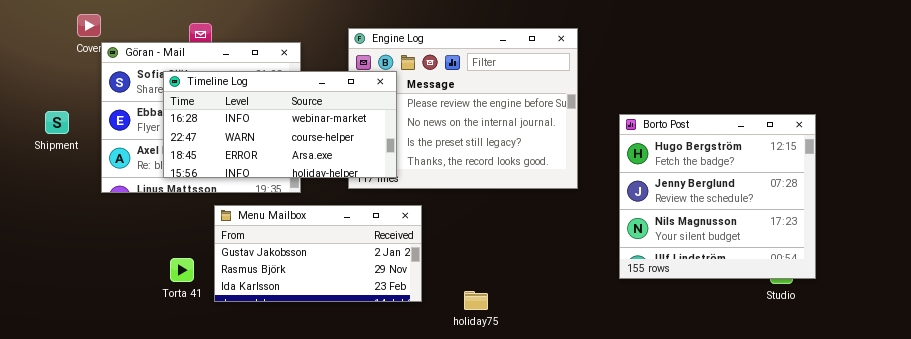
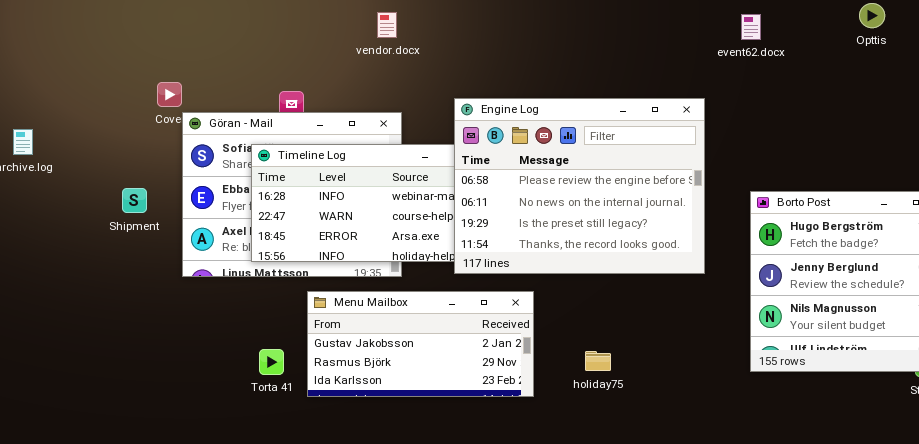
Engine Log: [348,28,578,189] -> [454,98,705,274], raised
holiday75: [464,291,488,310] -> [585,351,611,371], moved

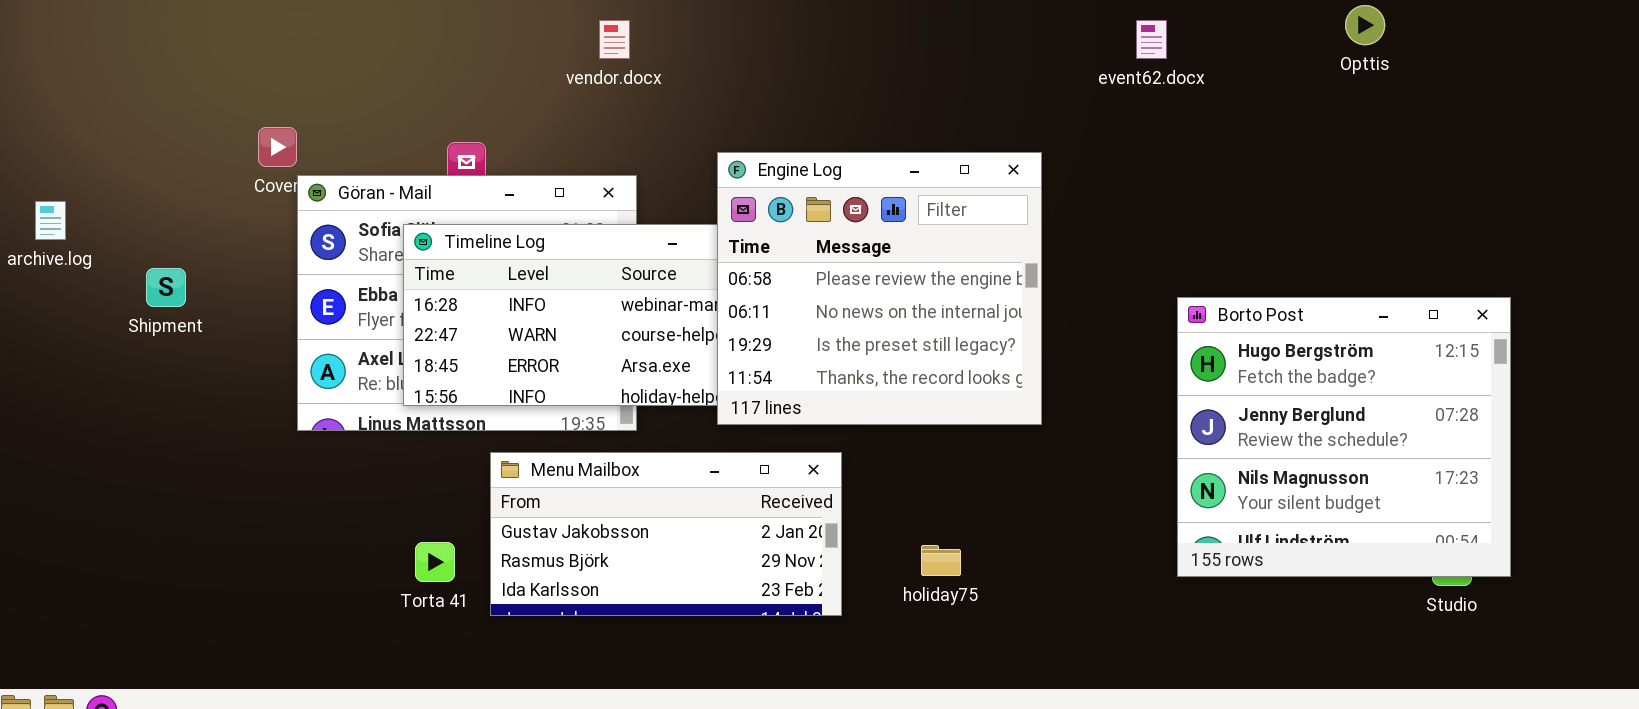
event62.docx: [741,14,761,40] -> [1136,20,1167,59], moved
Engine Log: [454,98,705,274] -> [717,152,1042,425], resized
Shipment: [122,188,147,213] -> [146,268,186,307], moved

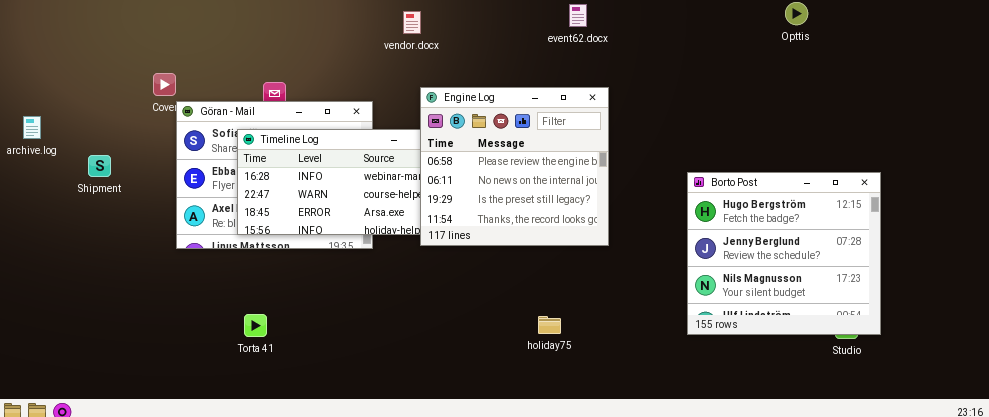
vendor.docx: [599,20,630,59] -> [403,11,421,34], moved
event62.docx: [1136,20,1167,59] -> [569,4,587,27], moved
Menu Mailbox: [490,452,842,616] -> none, closed

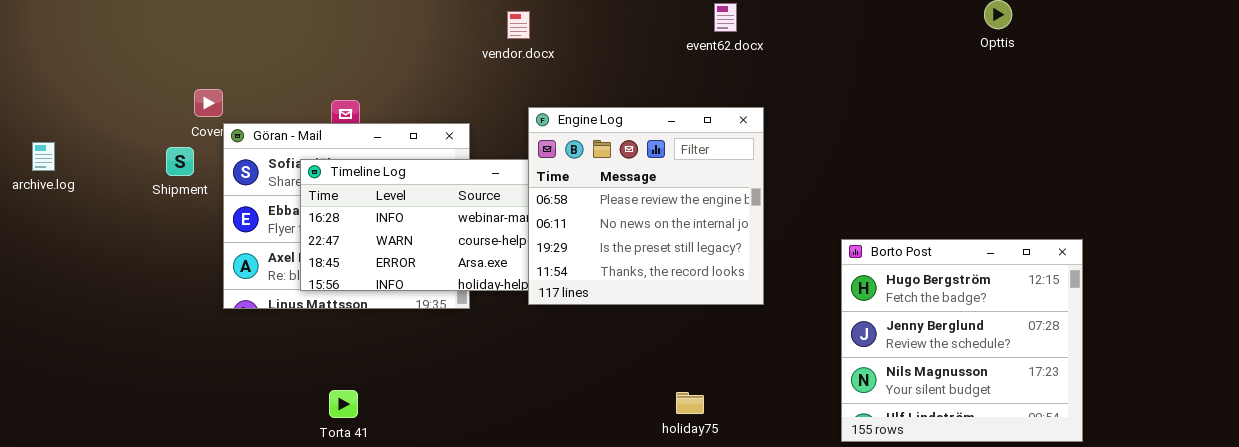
Shipment: [88,155,111,177] -> [166,147,194,176], moved
Borto Post: [687,172,881,335] -> [841,239,1083,442], moved
Torta 41: [244,314,267,337] -> [329,390,358,418], moved

